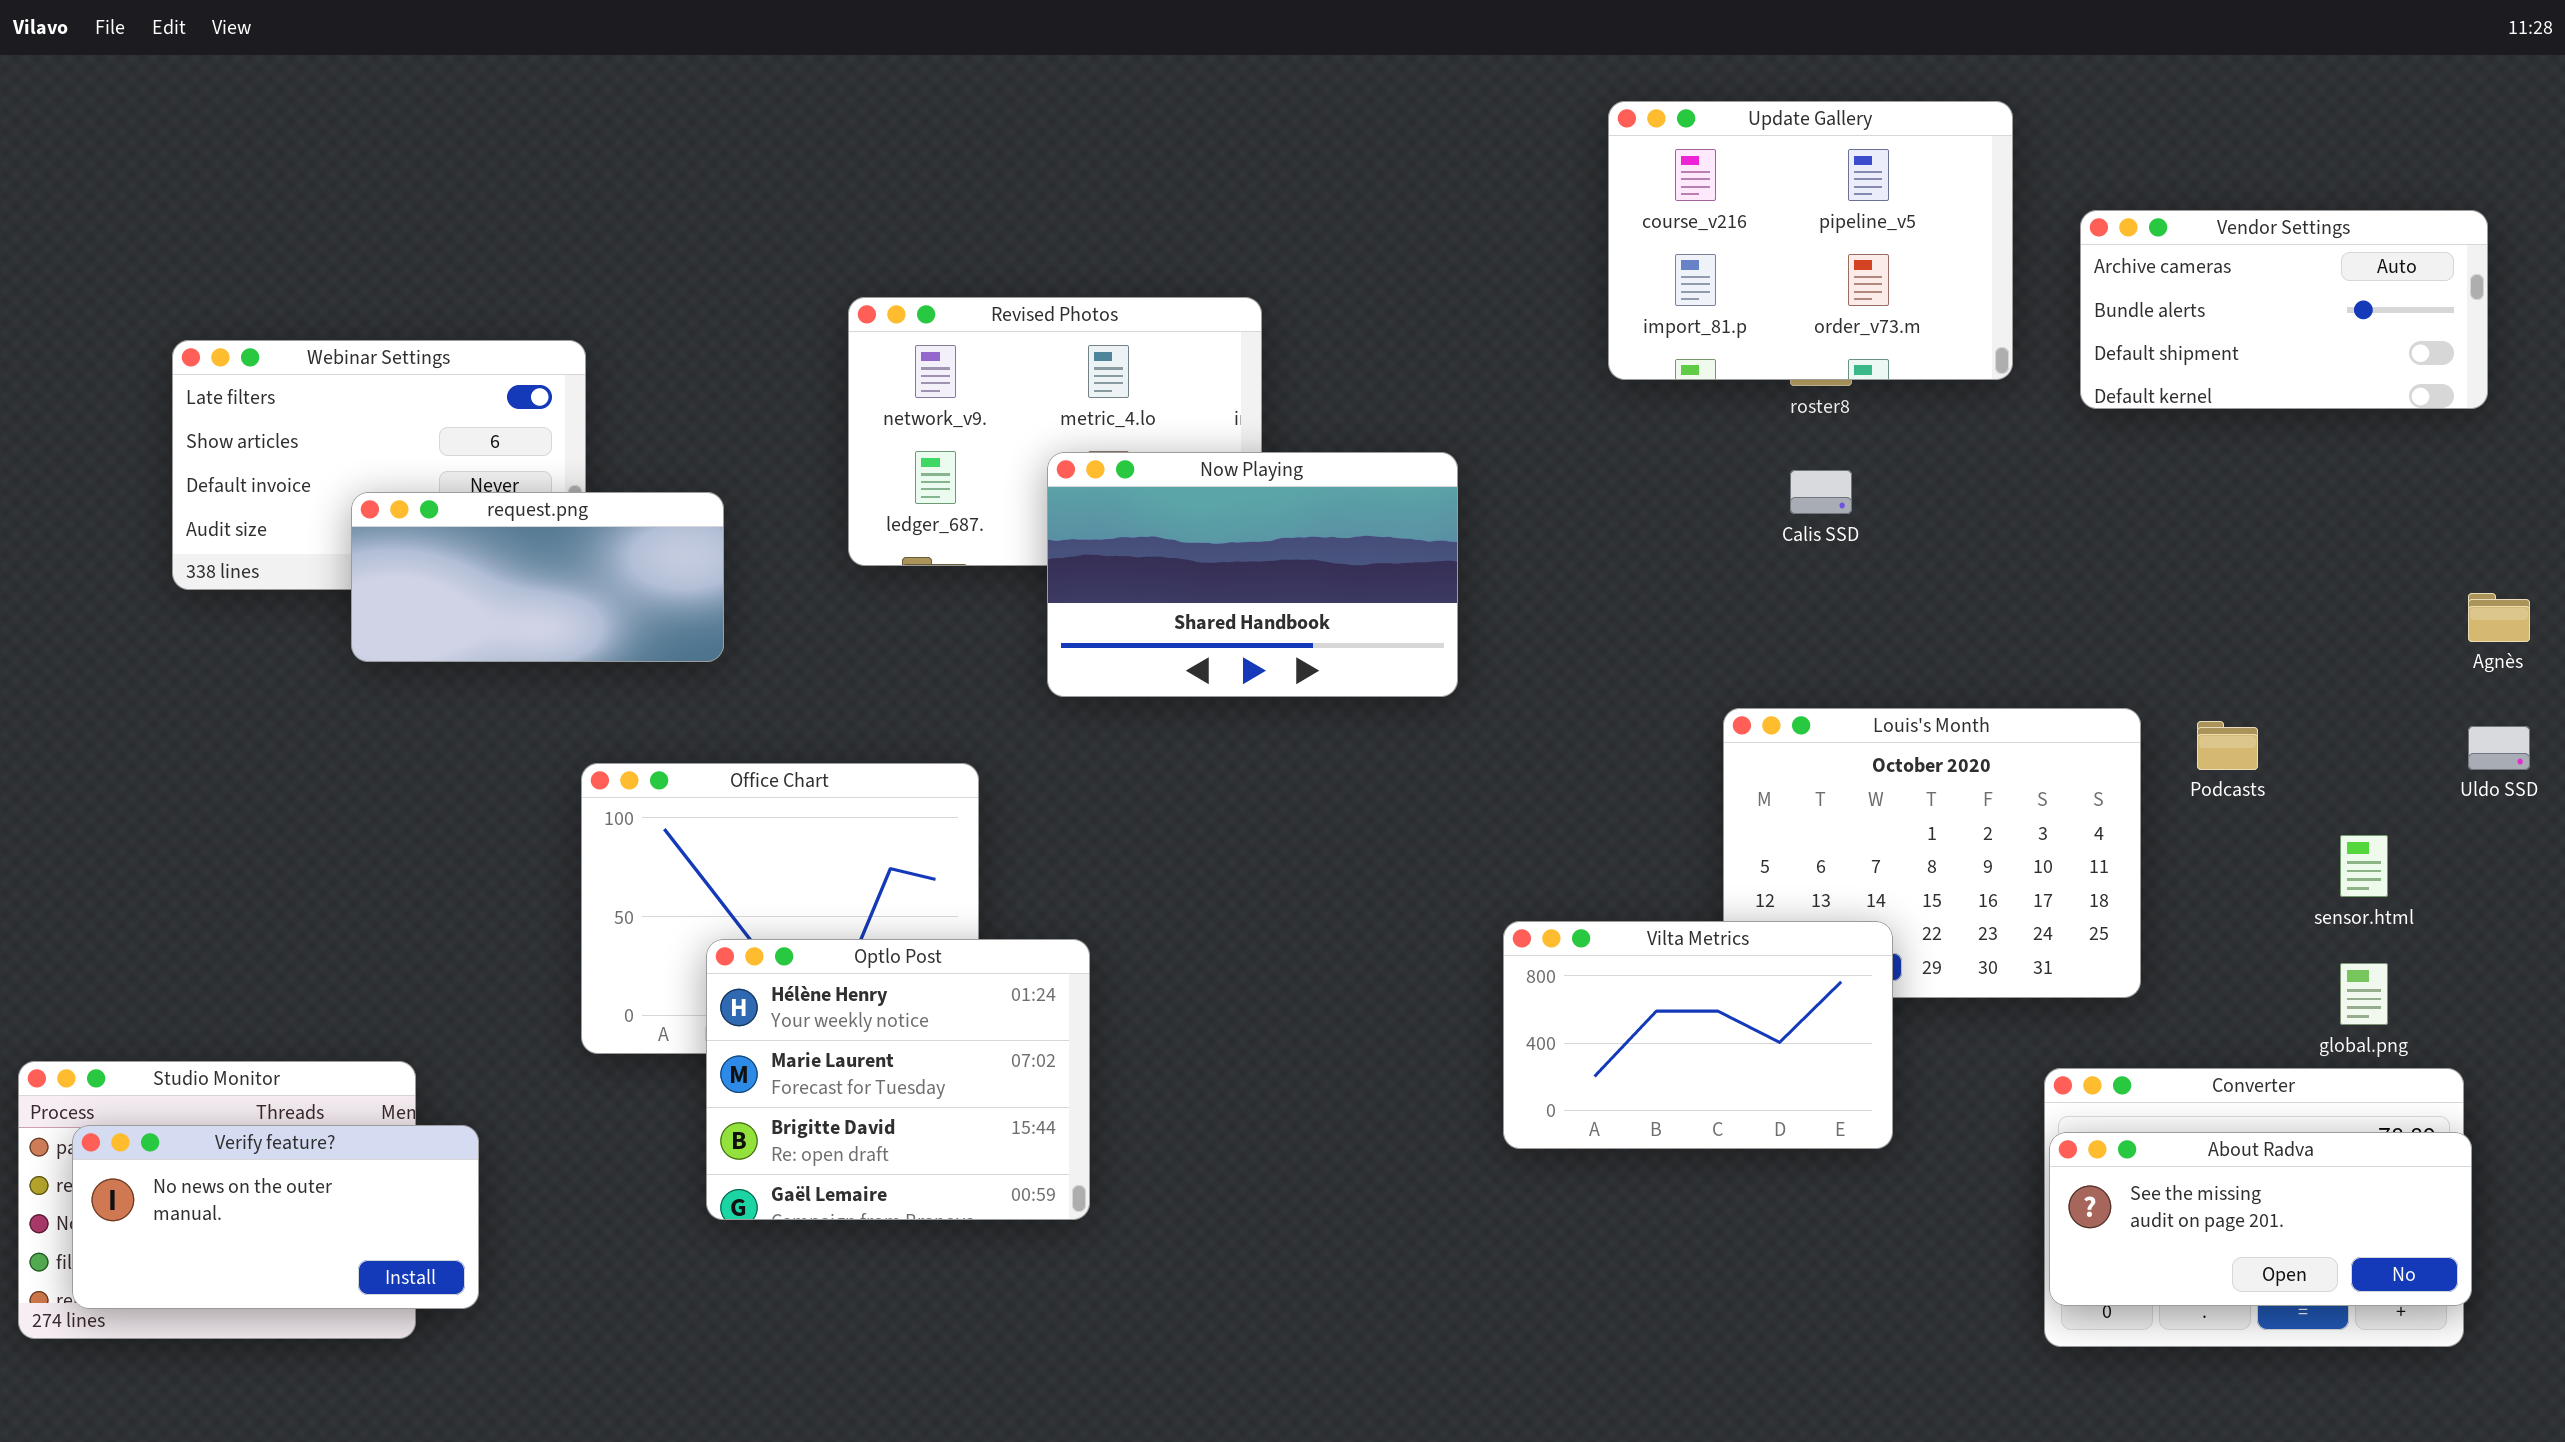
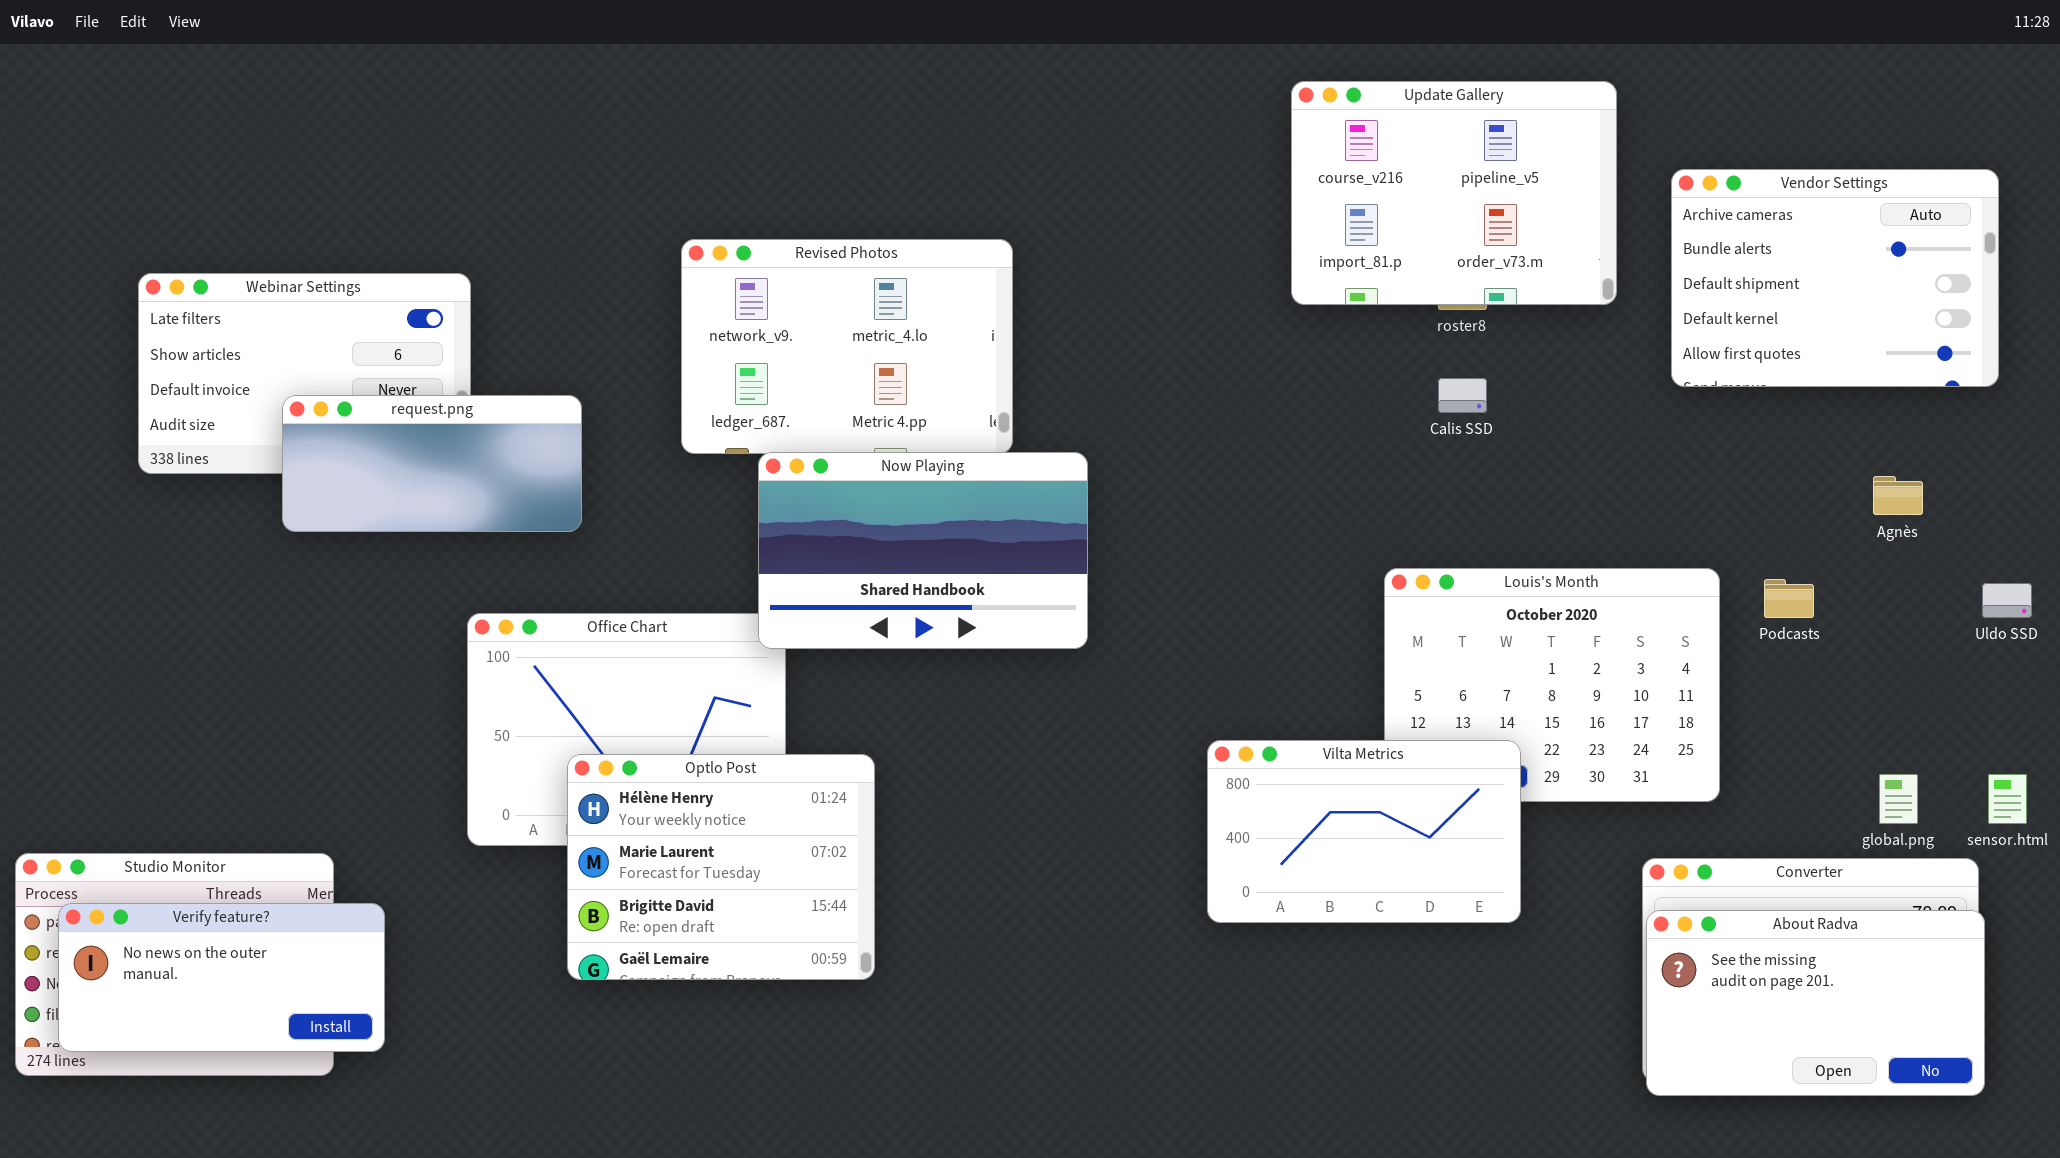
Vendor Settings: [2080,210,2488,409] -> [1671,169,1999,387], resized
Now Playing: [1047,452,1458,697] -> [758,452,1088,649], moved
Agnès: [2468,593,2530,642] -> [1873,476,1923,515], moved
sensor.html: [2340,835,2388,897] -> [1988,774,2027,824], moved
About Radva: [2049,1132,2472,1306] -> [1646,910,1985,1096], resized

